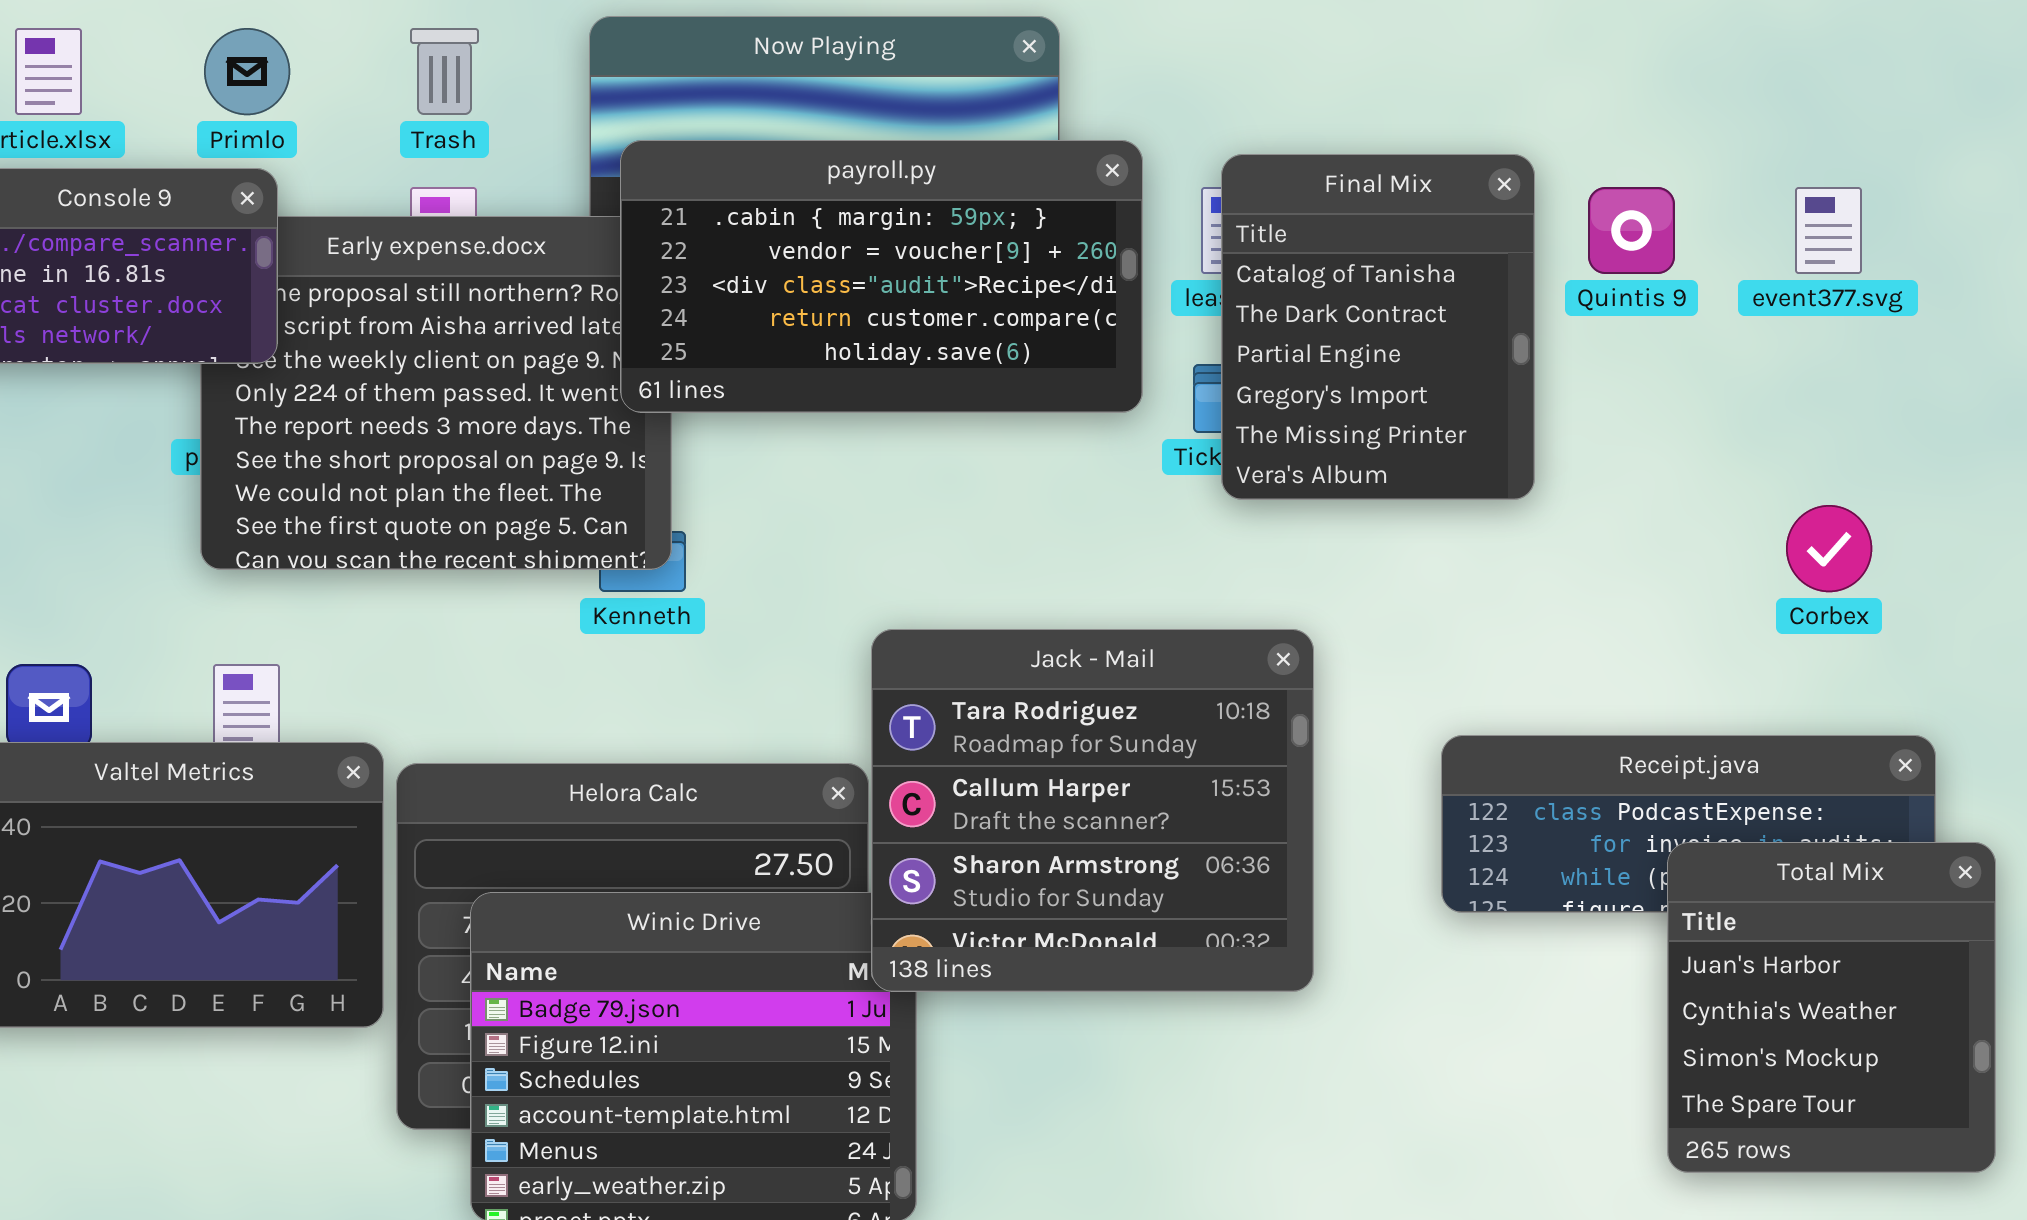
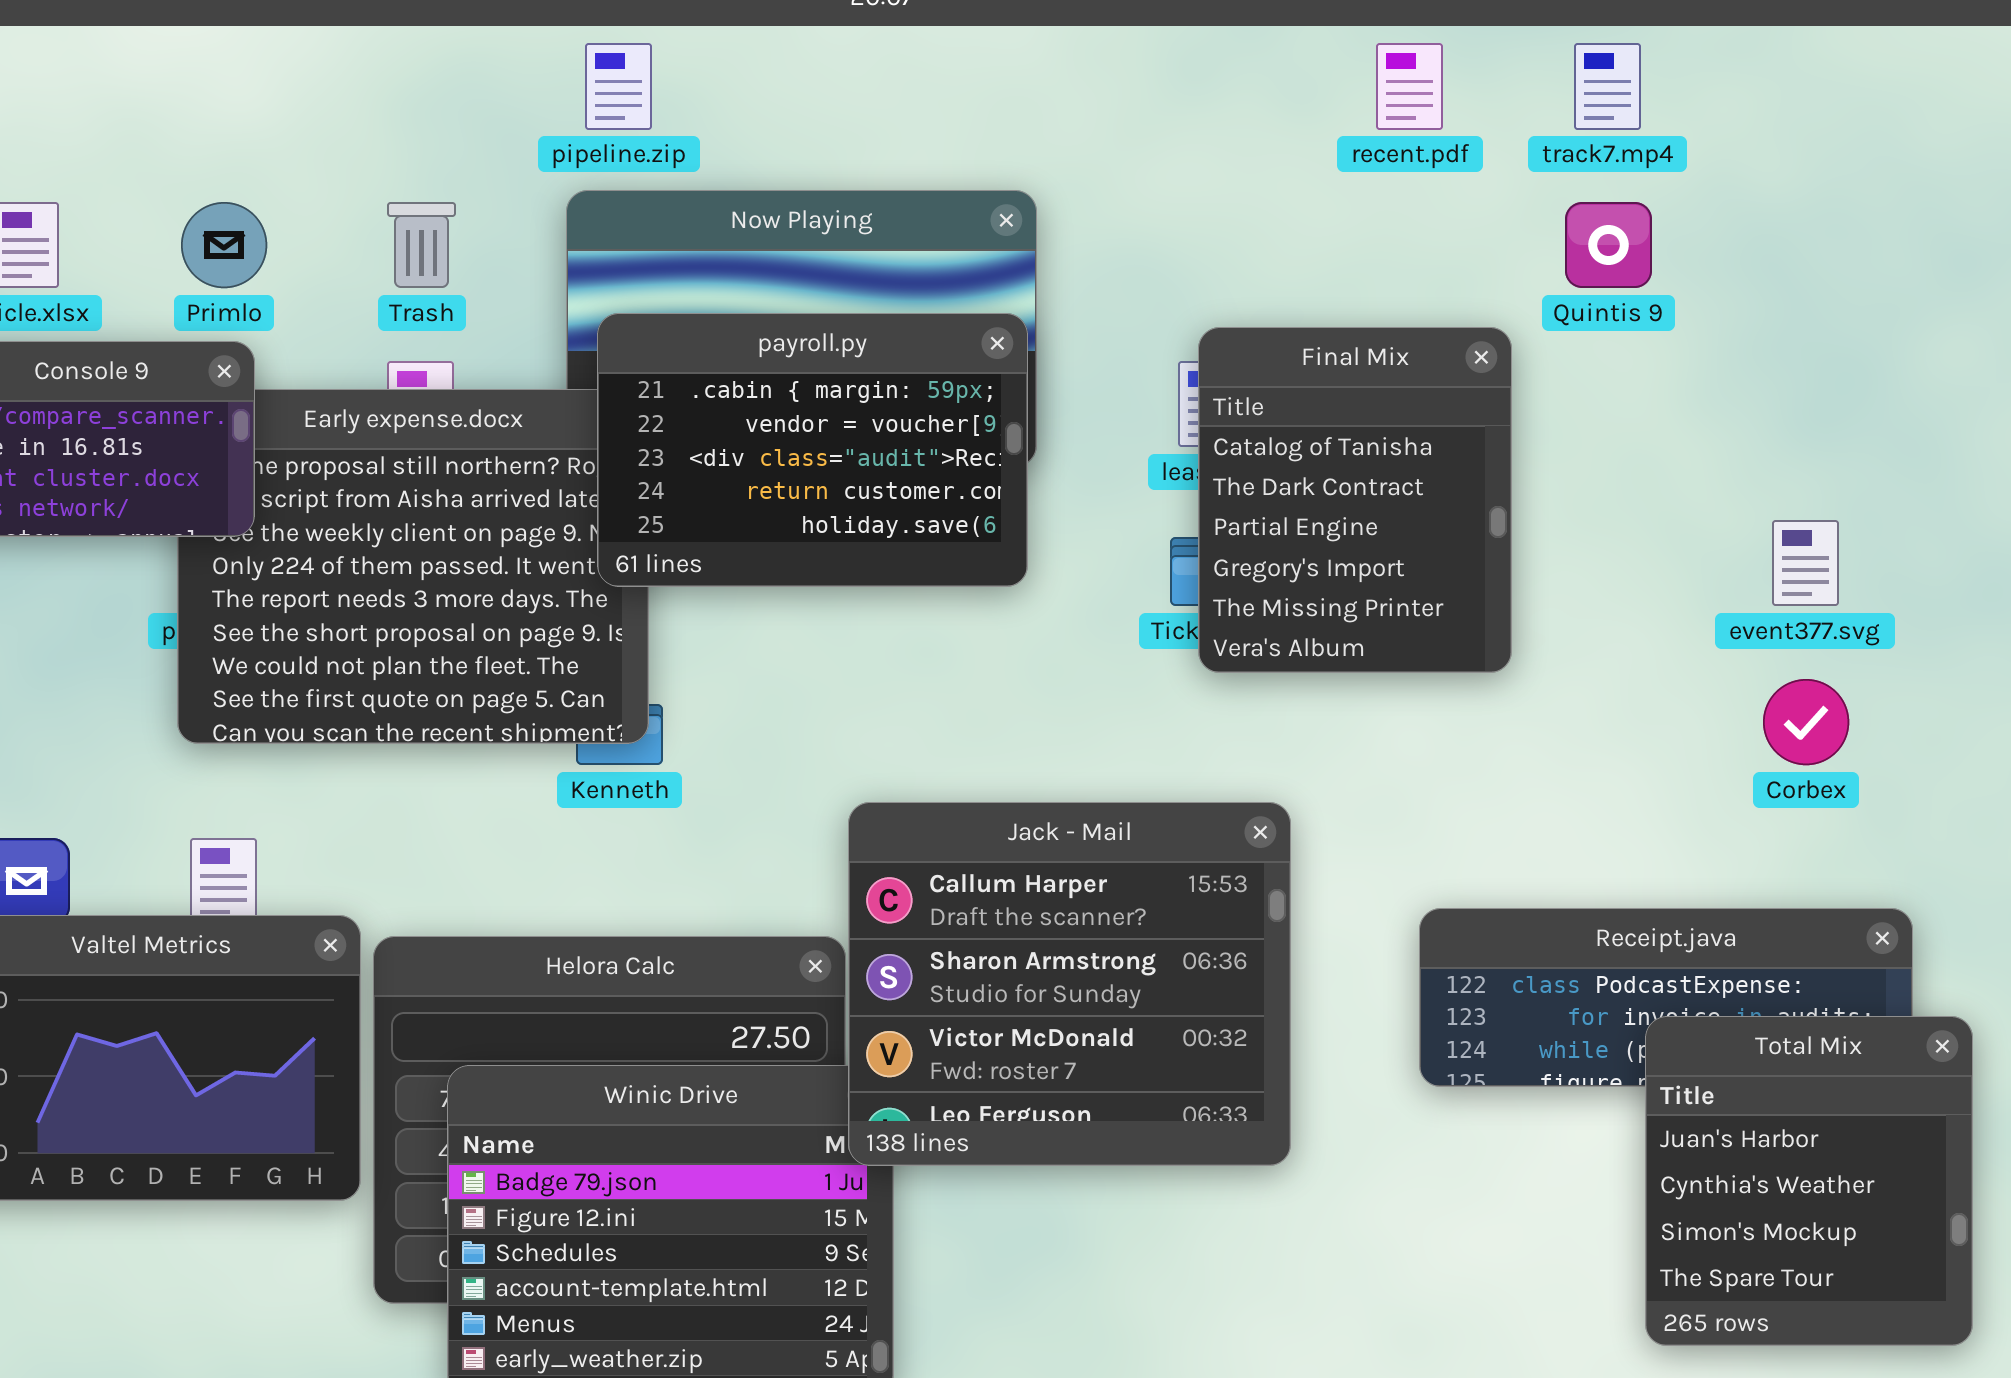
payroll.py: [620,140,1143,413] -> [597,313,1028,587], resized
Quintis 9: [1588,187,1675,274] -> [1565,202,1652,288], moved
event377.svg: [1795,187,1862,274] -> [1772,520,1839,606], moved
Jack - Mail: [871,629,1314,992] -> [848,802,1291,1166], scrolled down 1 row

